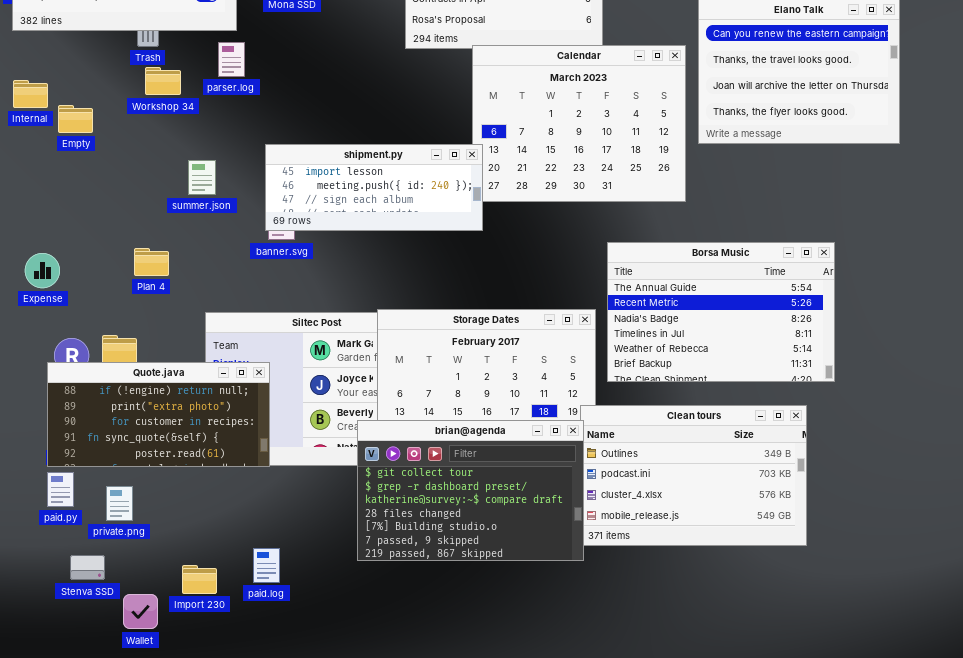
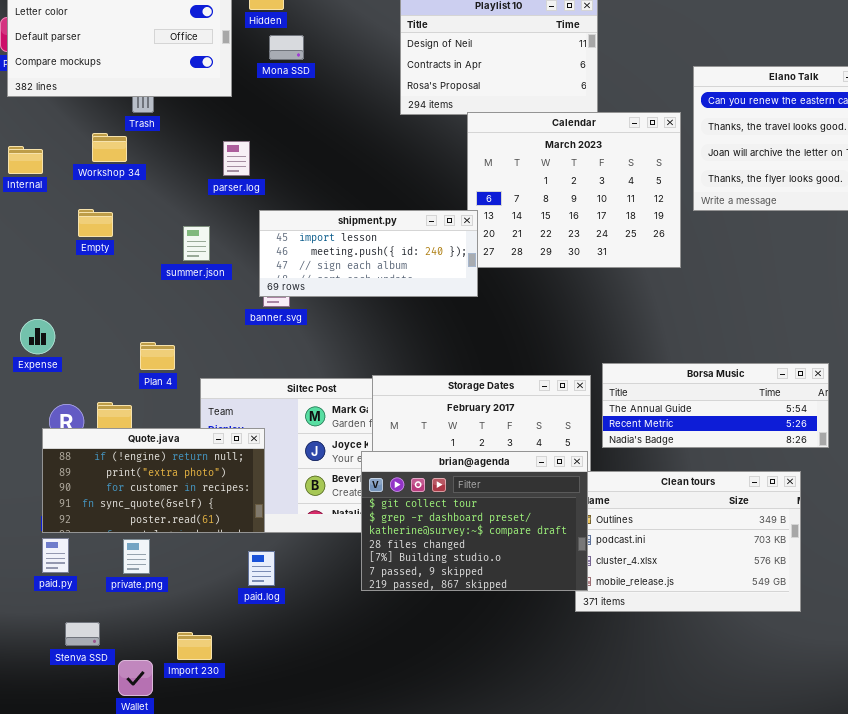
parser.log: [218,42,245,77] -> [223,141,250,176], moved
Workshop 34: [145,67,181,95] -> [92,133,127,162], moved
Empty: [58,105,93,133] -> [78,209,113,237], moved
Borsa Music: [607,242,835,382] -> [602,363,829,448], resized
Plan 4: [134,248,169,276] -> [140,342,175,370], moved
brian@agenda: [357,420,584,561] -> [361,451,588,591], moved
private.png: [106,486,133,521] -> [123,539,150,574], moved
paid.log: [253,548,280,583] -> [248,551,275,586], moved

